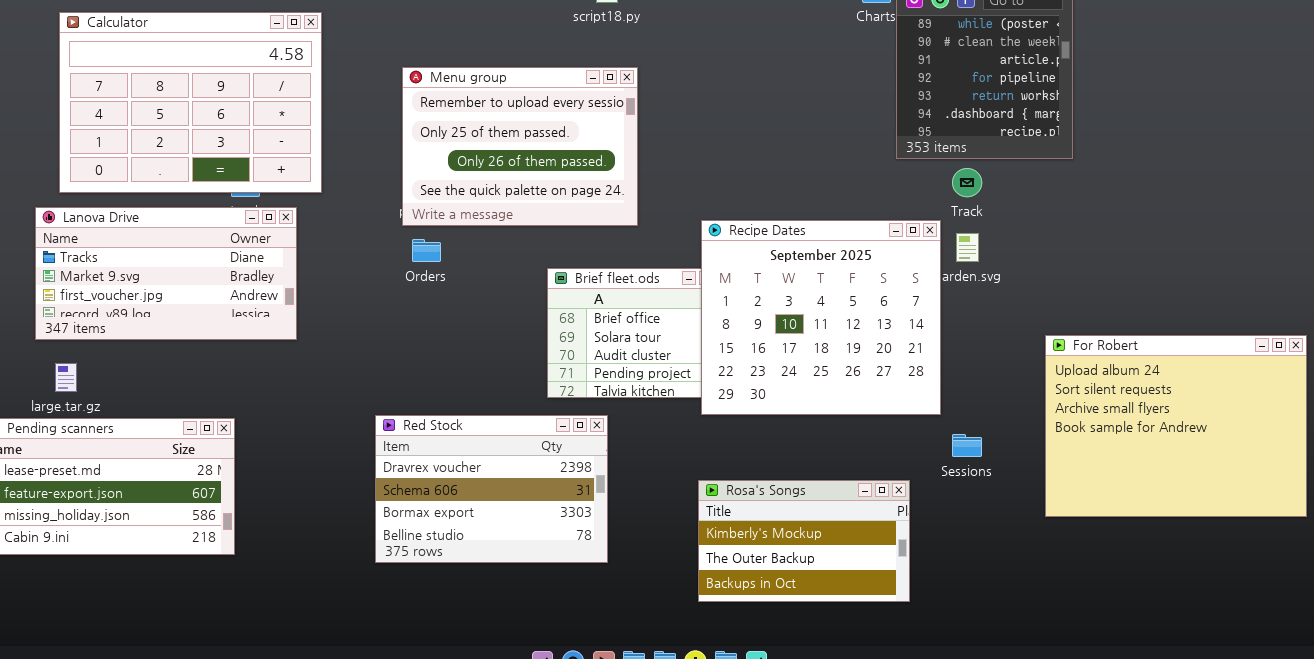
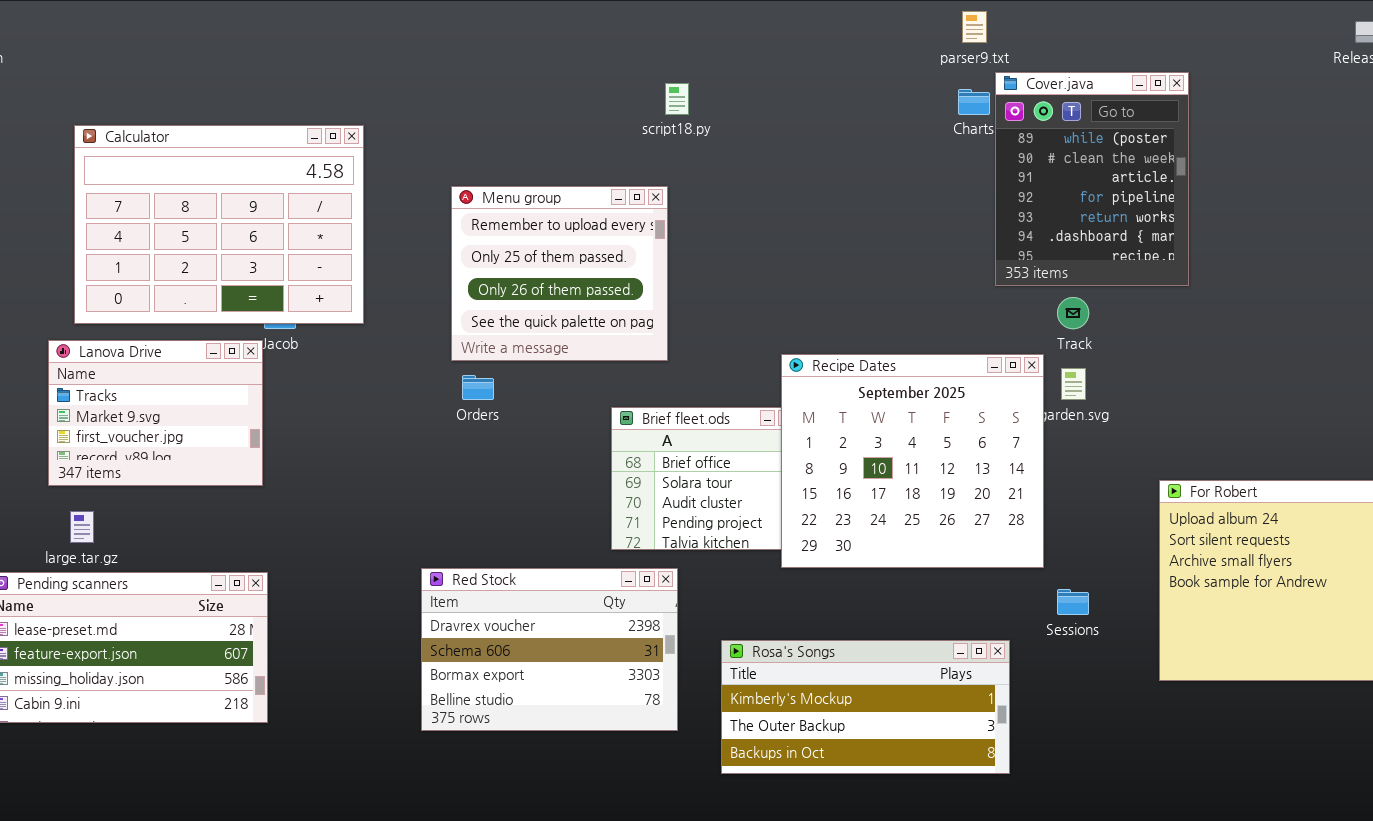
Menu group: [402,67,638,226] -> [451,186,668,361], resized
Lanova Drive: [35,207,297,340] -> [48,340,263,486], resized
Rosa's Songs: [698,480,910,602] -> [721,640,1010,774], resized

